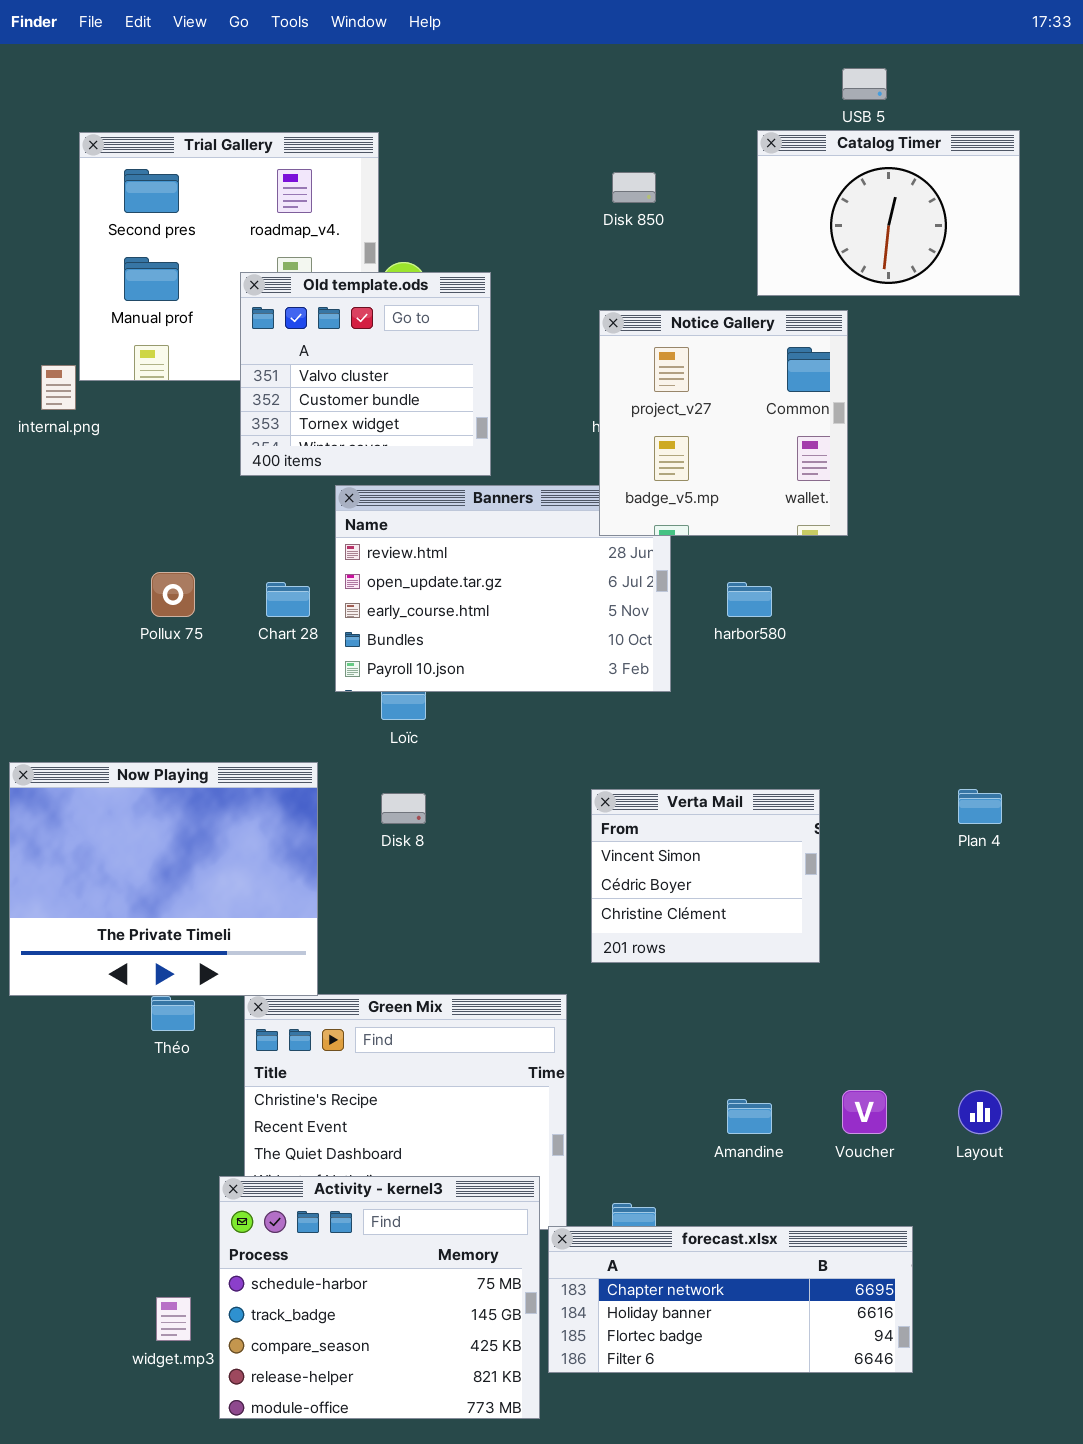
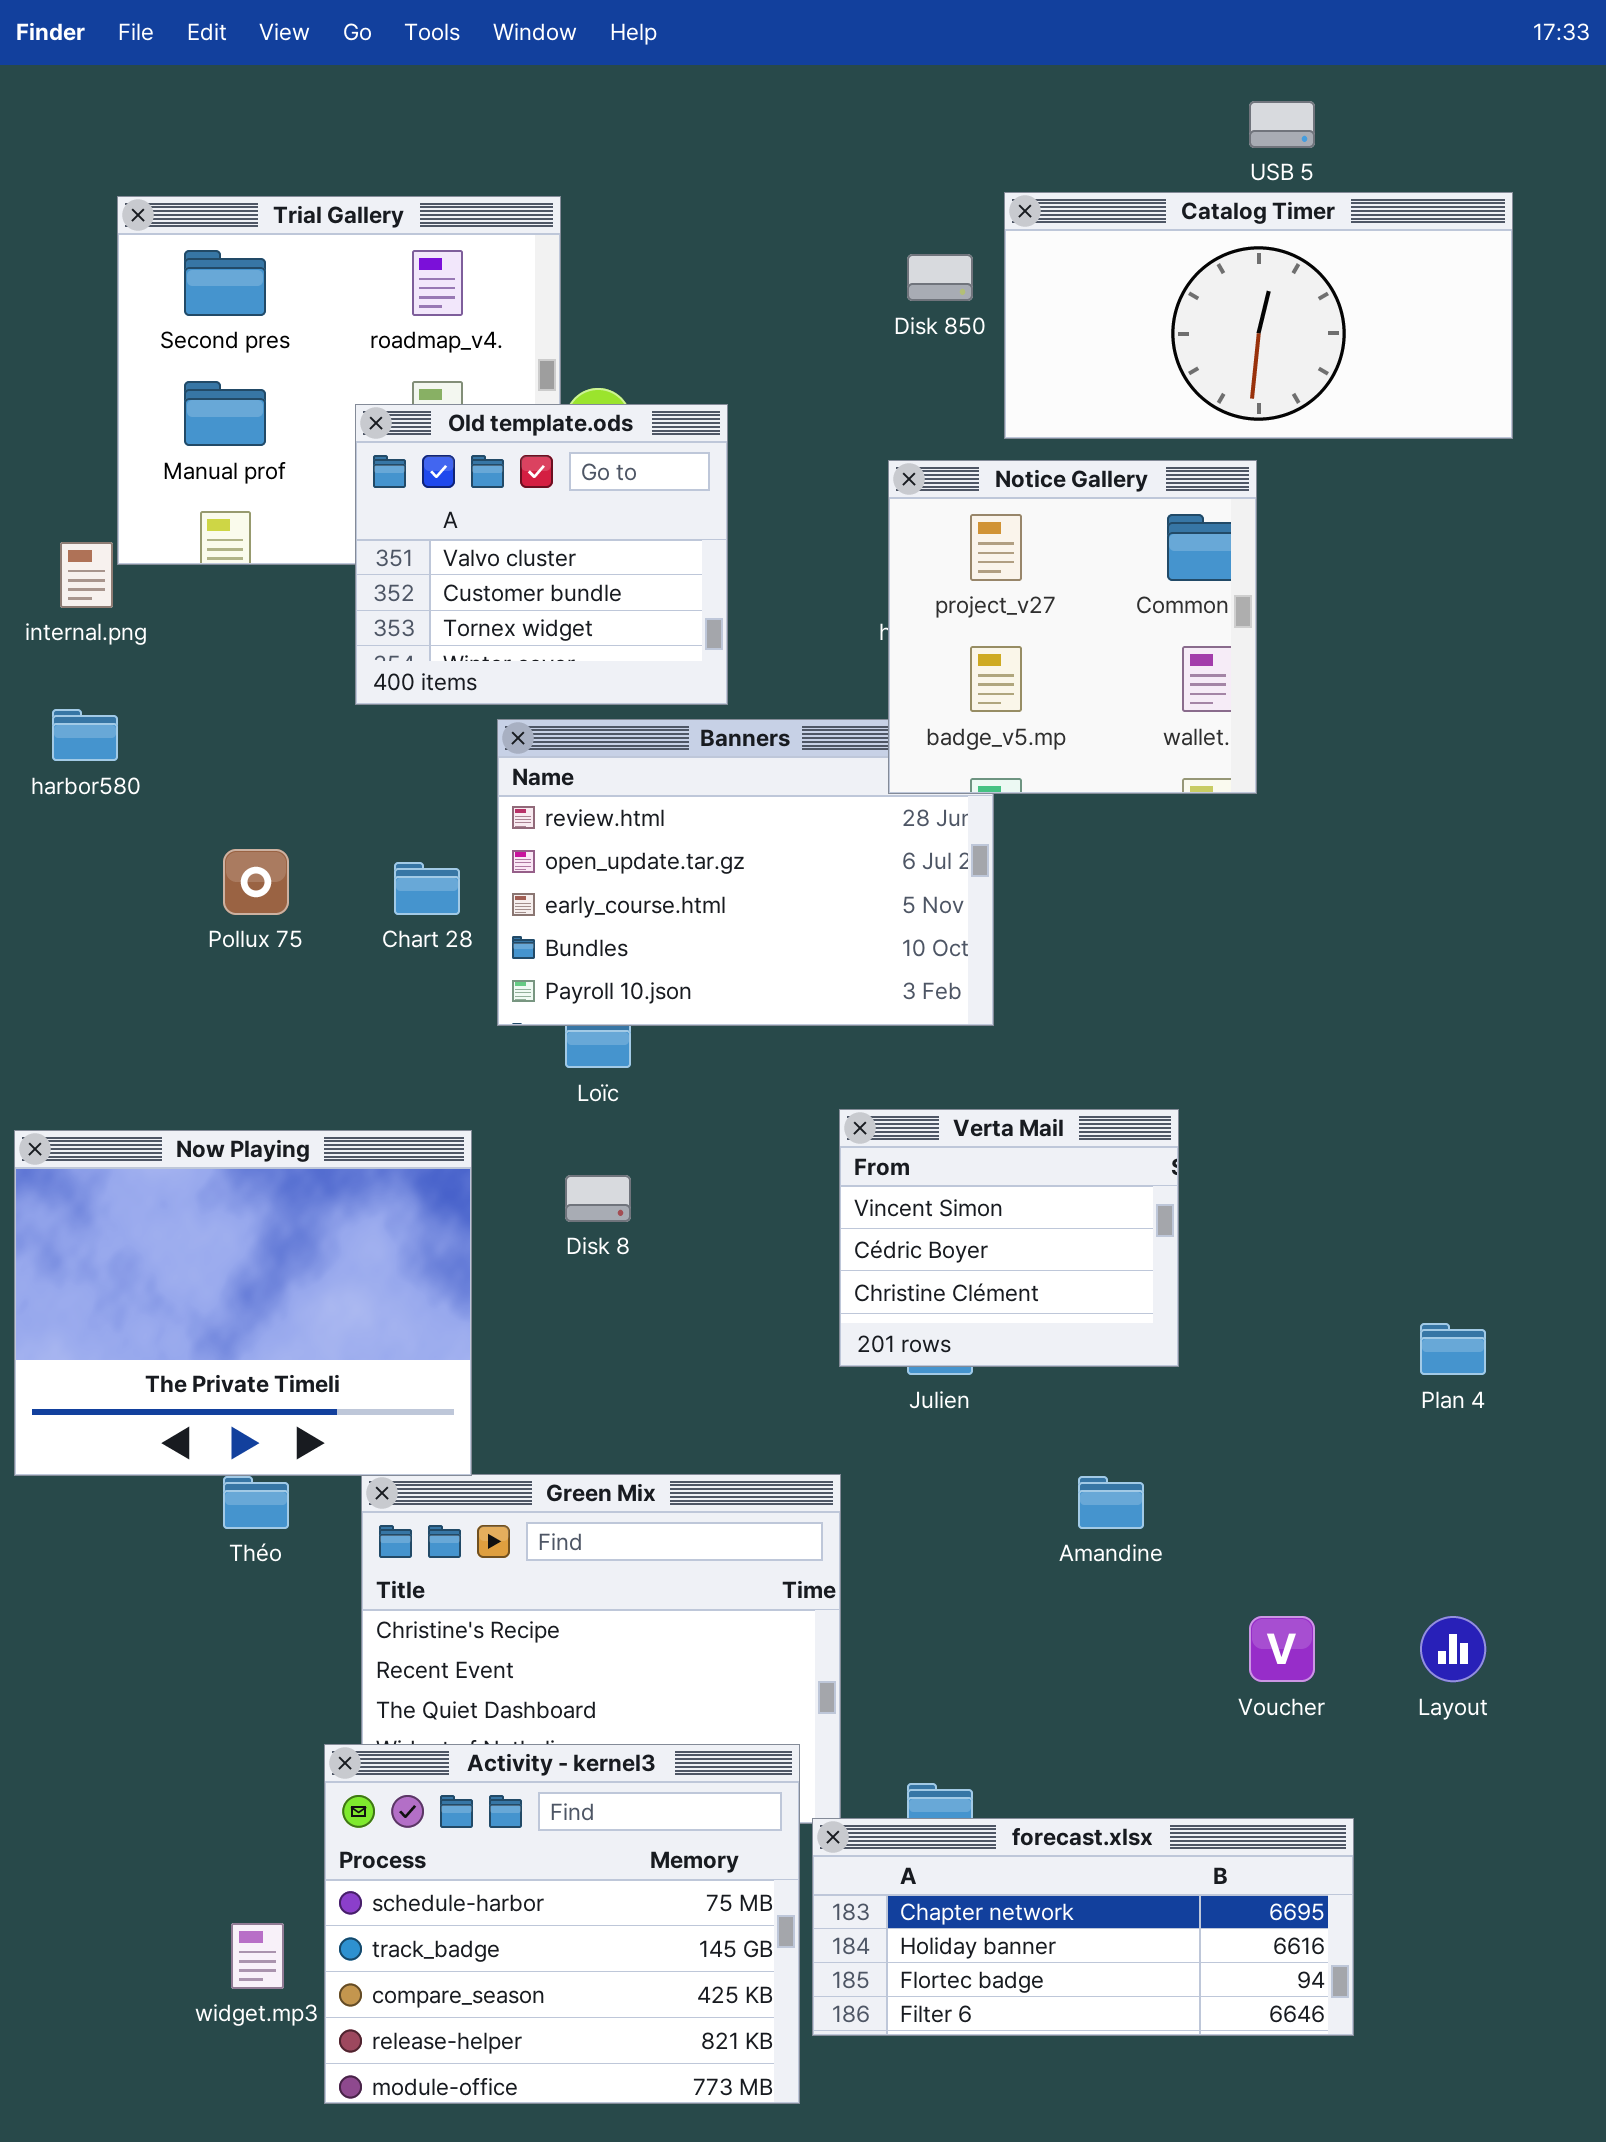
Catalog Timer: [757,130,1020,296] -> [1004,192,1513,439], resized
harbor580: [727,582,772,617] -> [52,709,118,761], moved
Verta Mail: [591,789,820,963] -> [839,1109,1179,1367], moved
Plan 4: [958,789,1002,824] -> [1420,1323,1486,1375], moved
Amandine: [727,1099,772,1134] -> [1078,1476,1144,1529], moved

